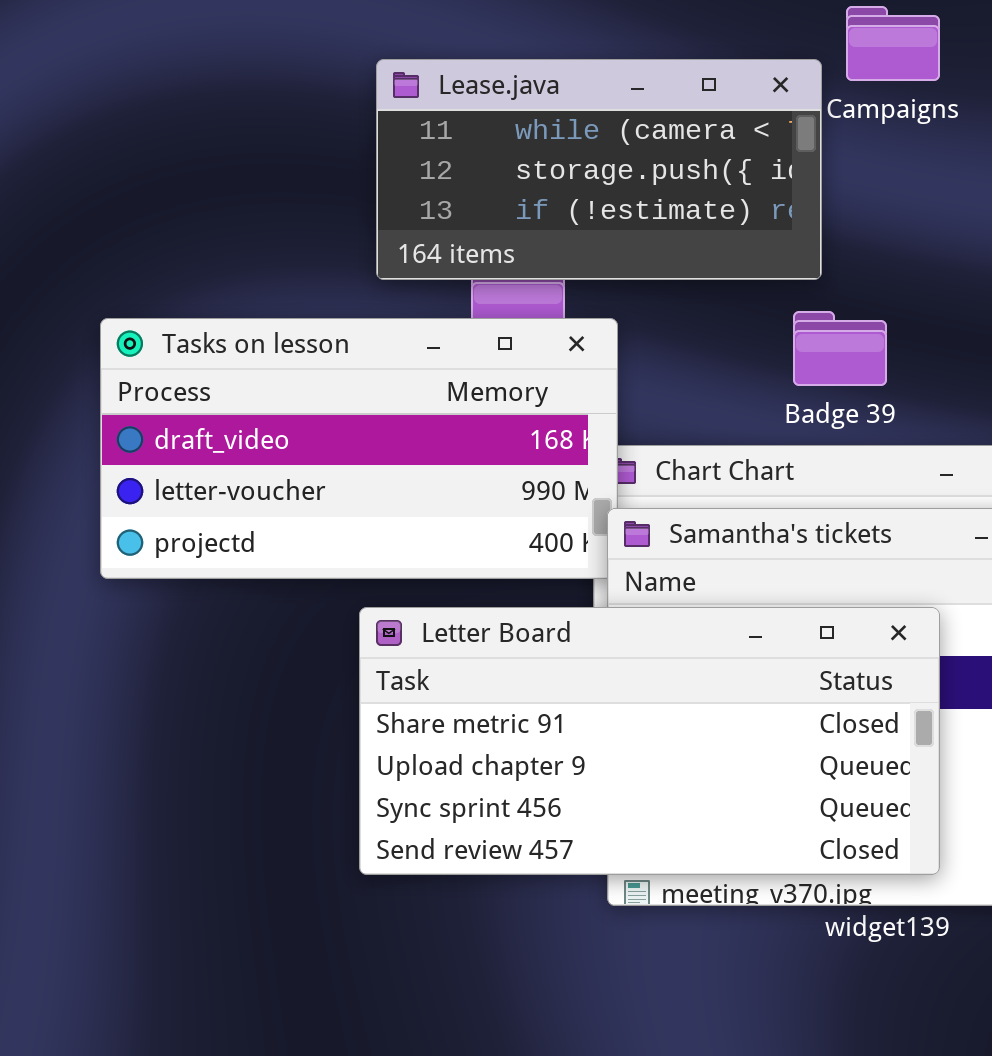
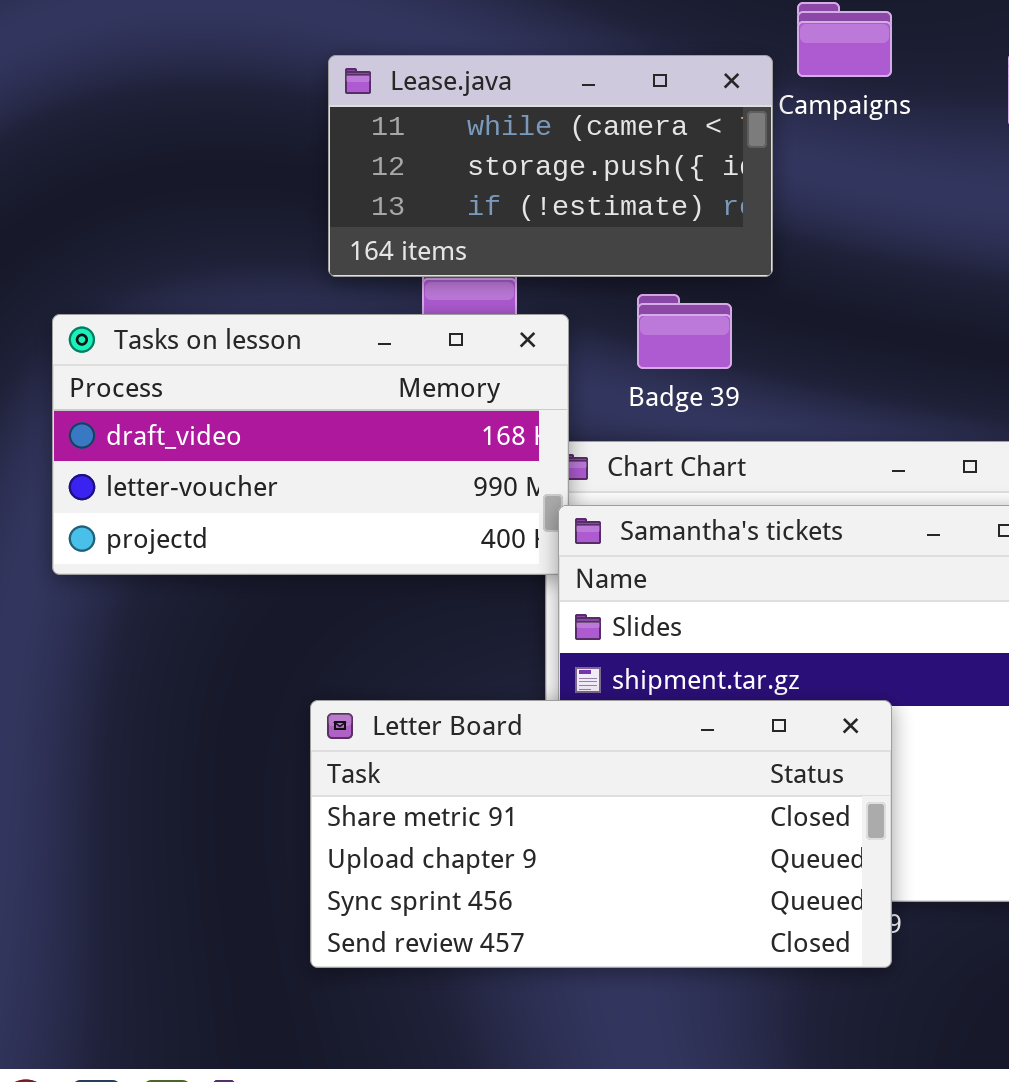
Badge 39: [793,311,887,386] -> [637,294,732,369], moved
Letter Board: [359,607,940,875] -> [310,700,892,968], moved

